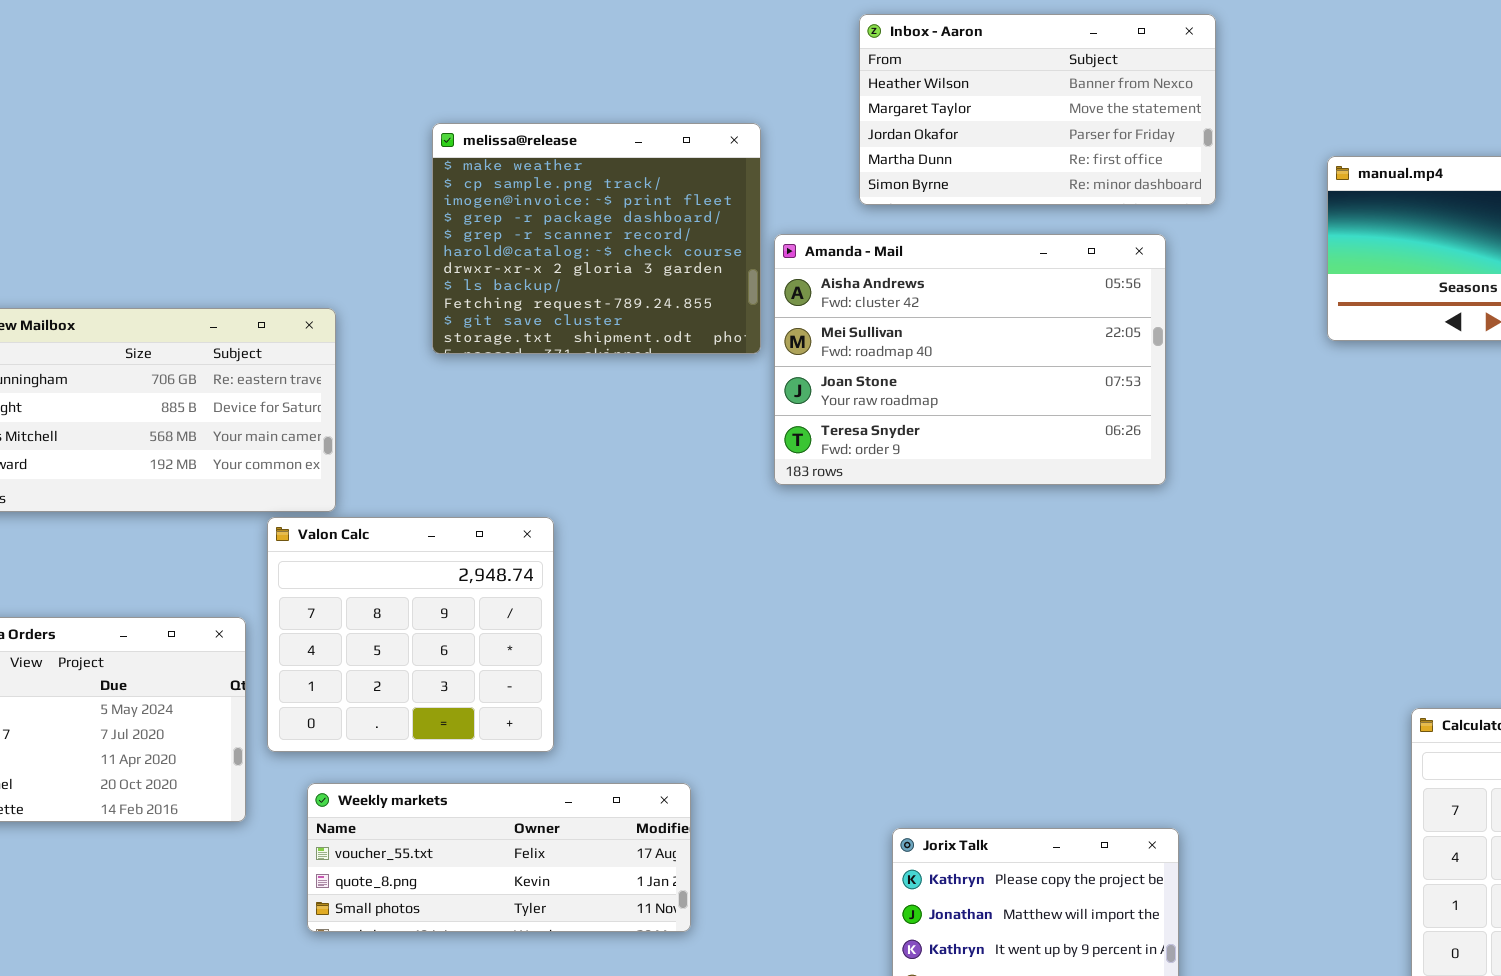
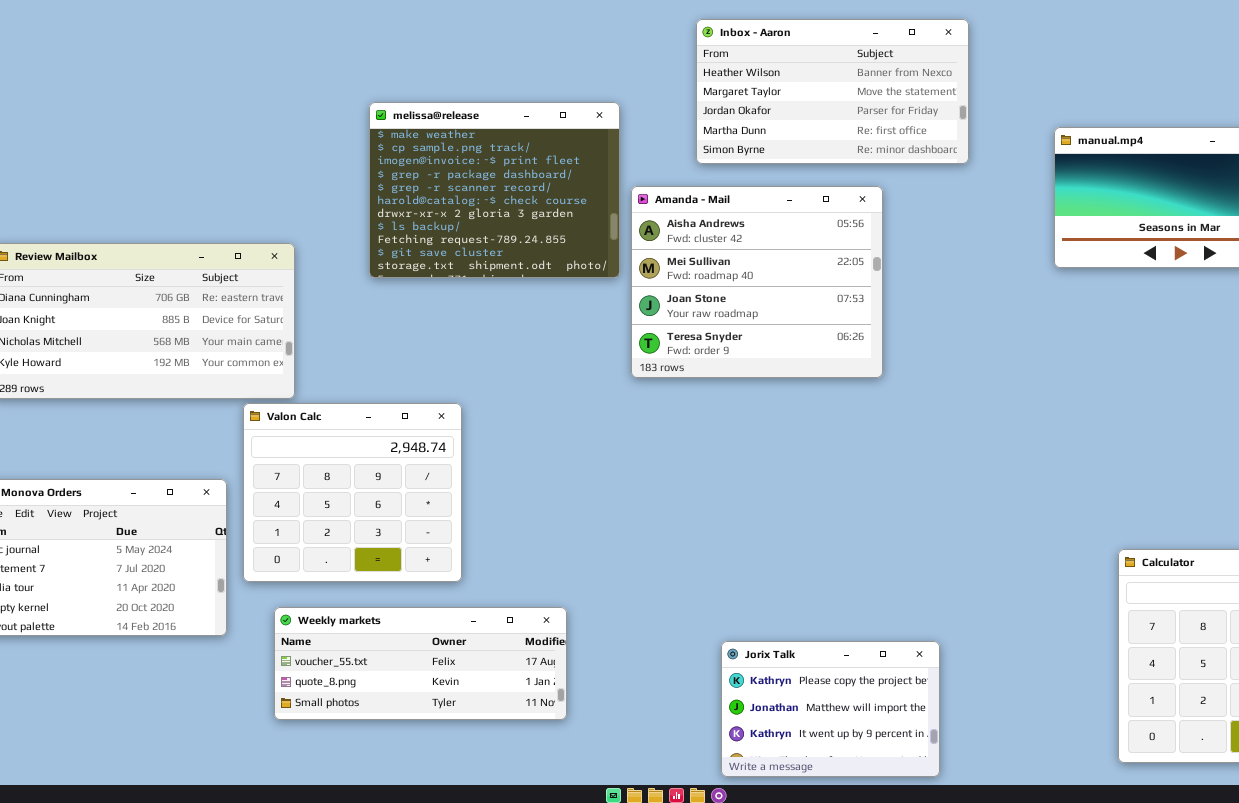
Amanda - Mail: [774,234,1166,485] -> [631,186,883,378], resized

